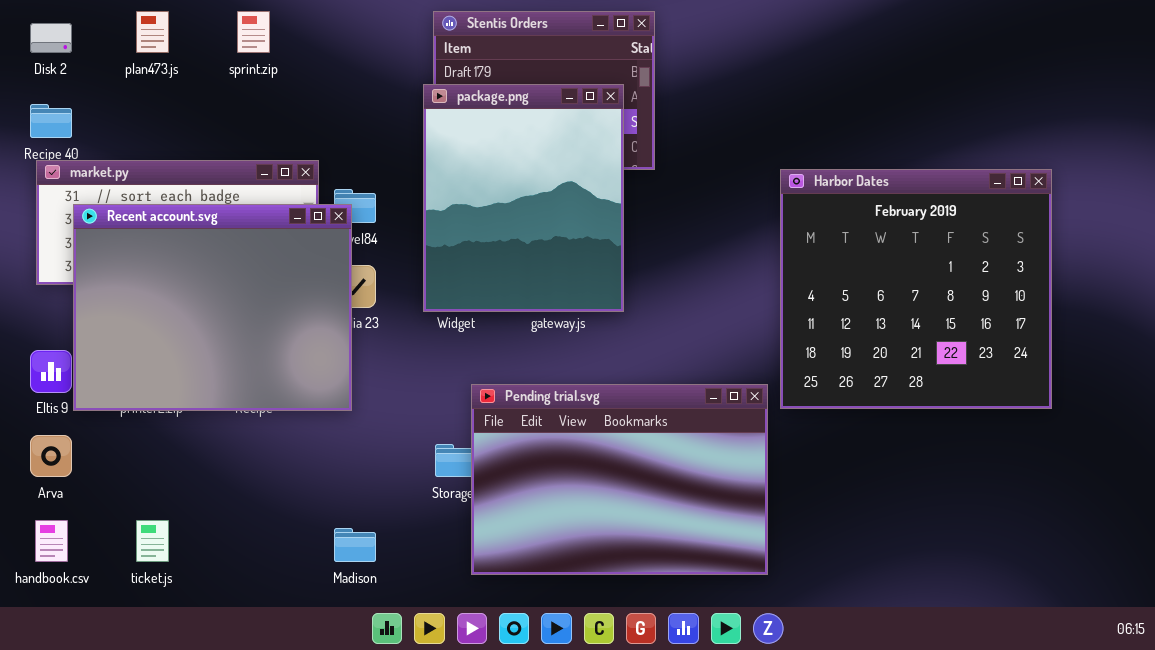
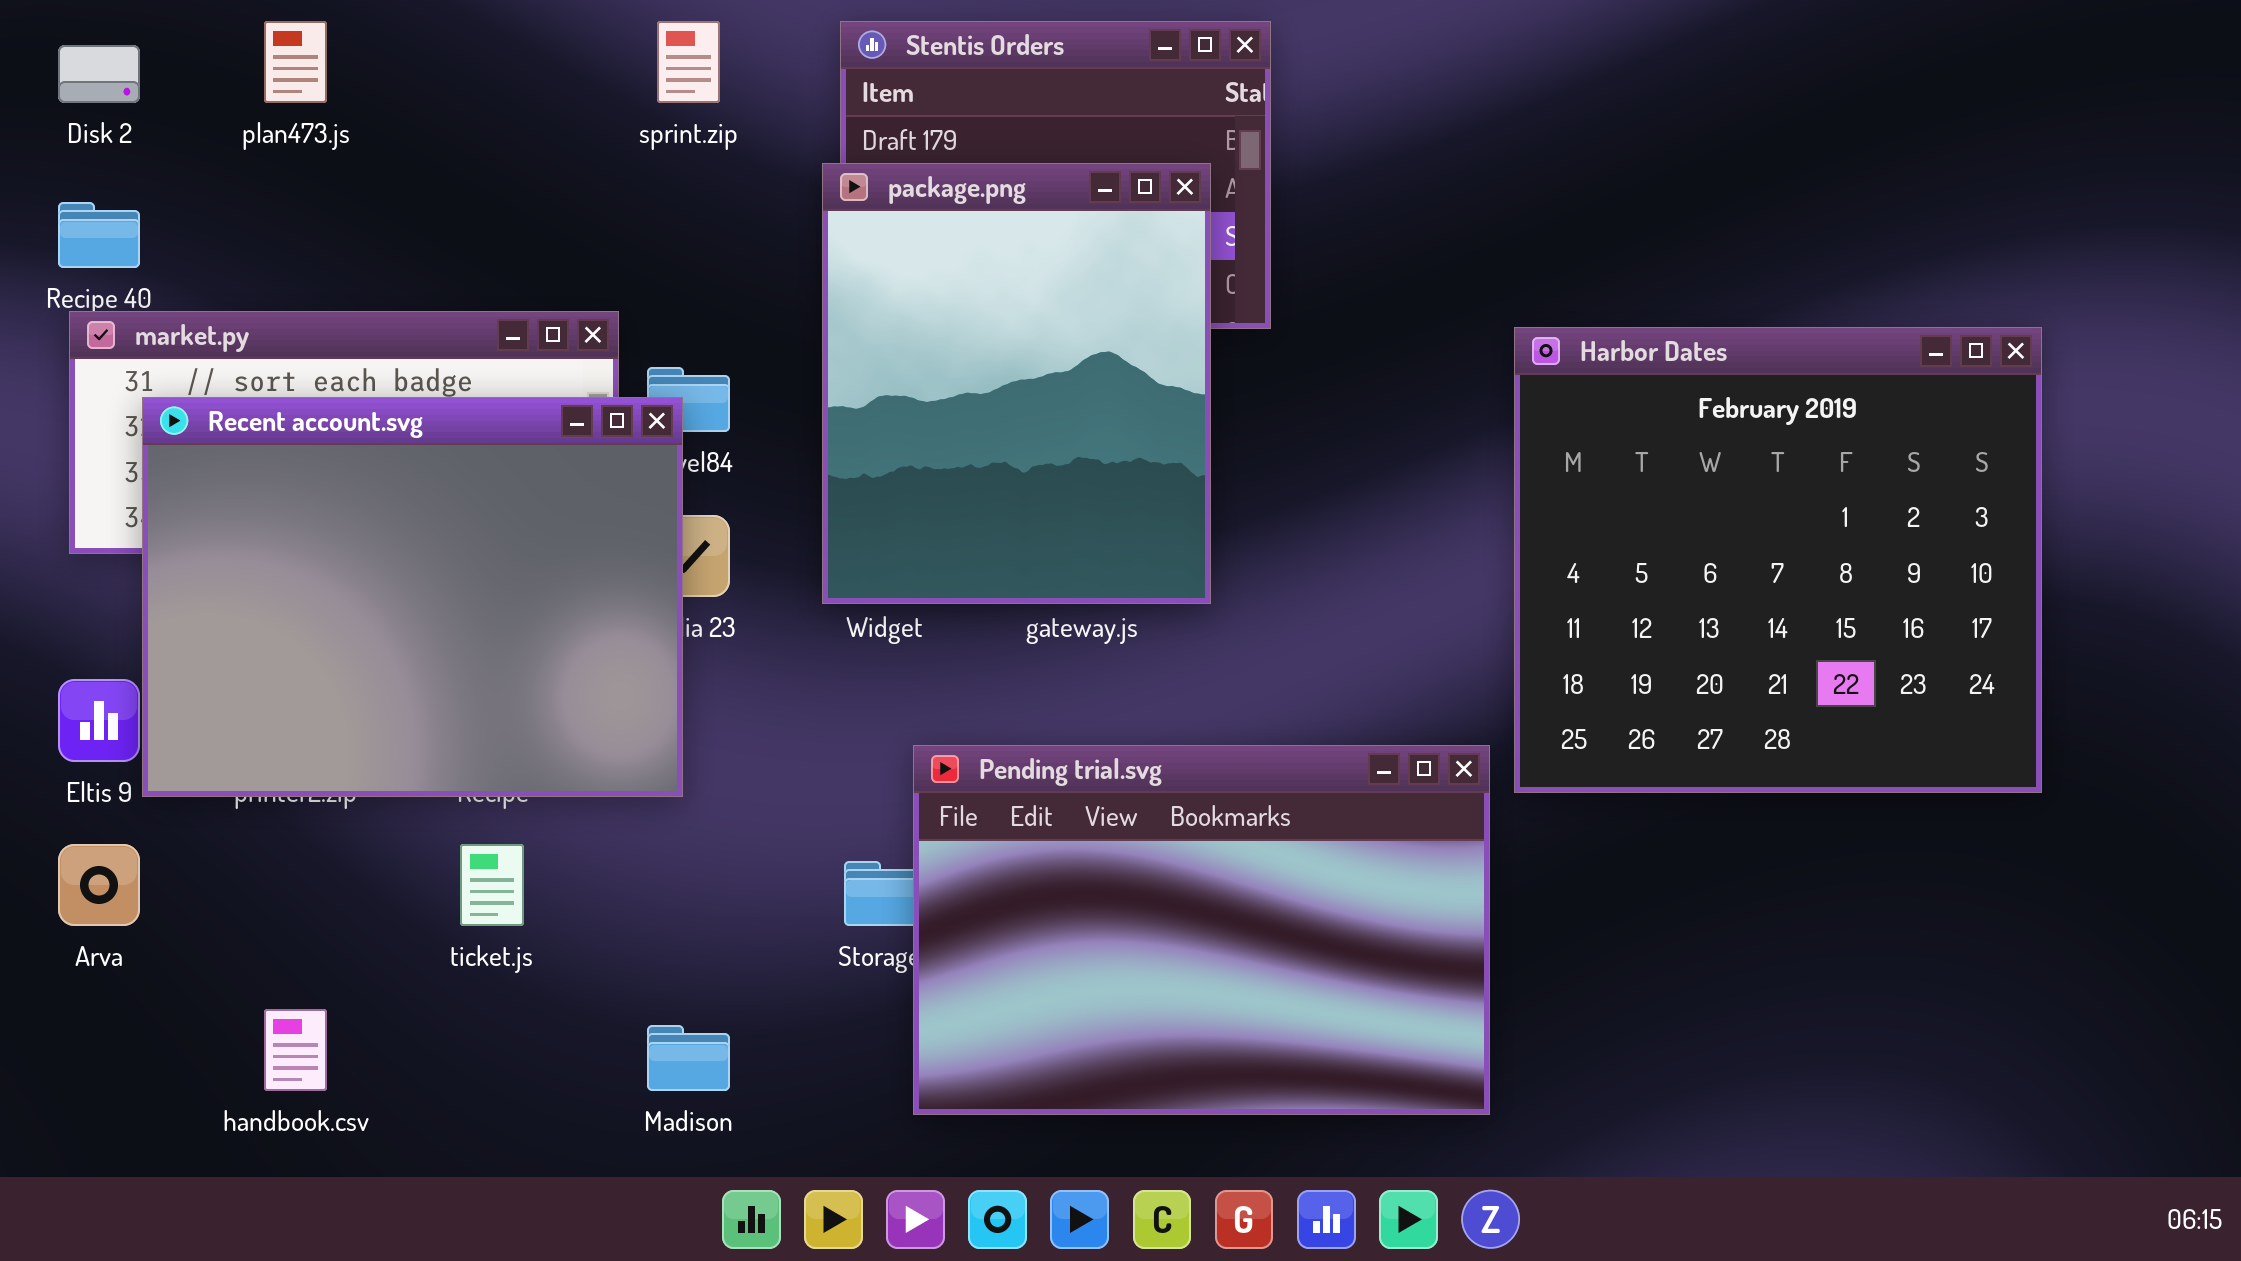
sprint.zip: [237,11,270,53] -> [657,21,720,103], moved
handbook.csv: [35,520,68,562] -> [264,1009,327,1091], moved
ticket.js: [136,520,169,562] -> [460,844,524,926], moved

